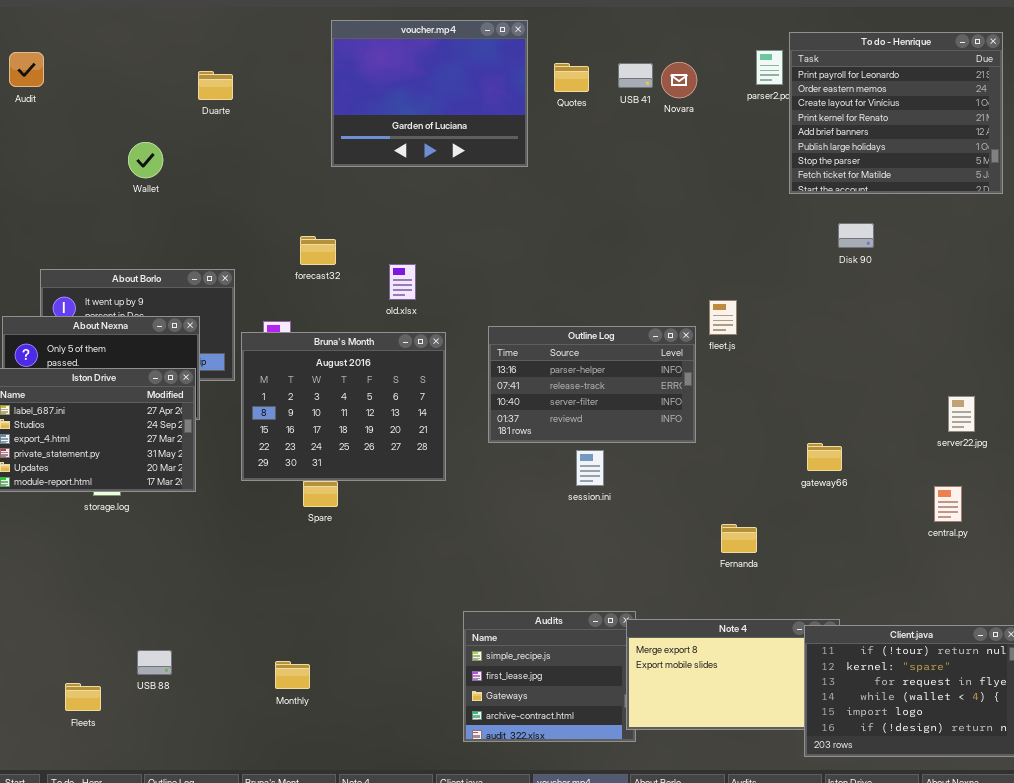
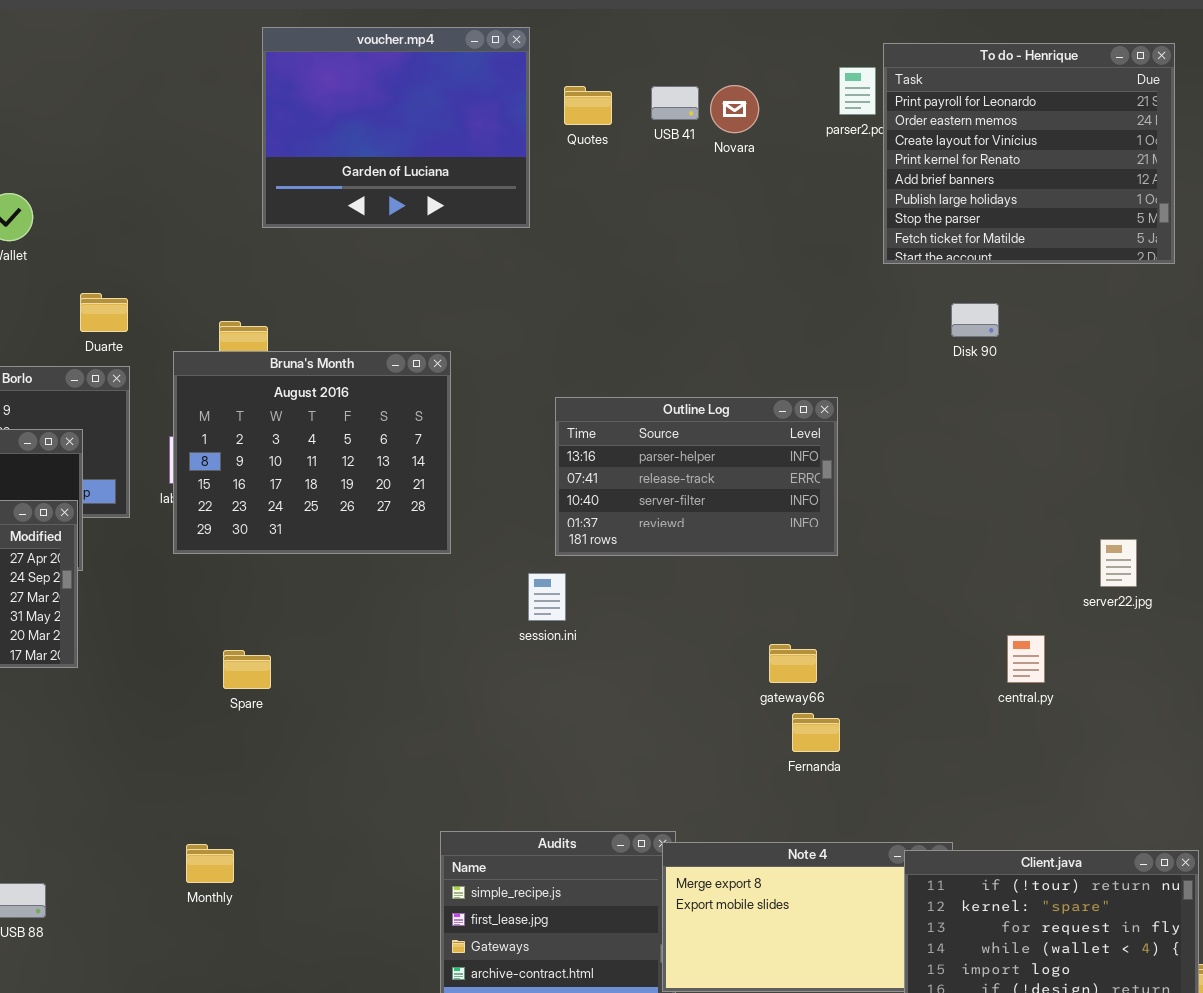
Duarte: [198,71,233,100] -> [80,293,128,332], moved
Outline Log: [488,326,696,443] -> [555,397,838,556], moved
Bruna's Month: [241,332,446,481] -> [173,351,451,554], moved
gateway66: [807,443,842,471] -> [769,644,817,683], moved
session.ini: [576,450,604,486] -> [528,573,566,621], moved
central.py: [934,486,962,522] -> [1007,635,1045,683], moved
Monthly: [275,661,310,689] -> [186,844,234,883], moved

